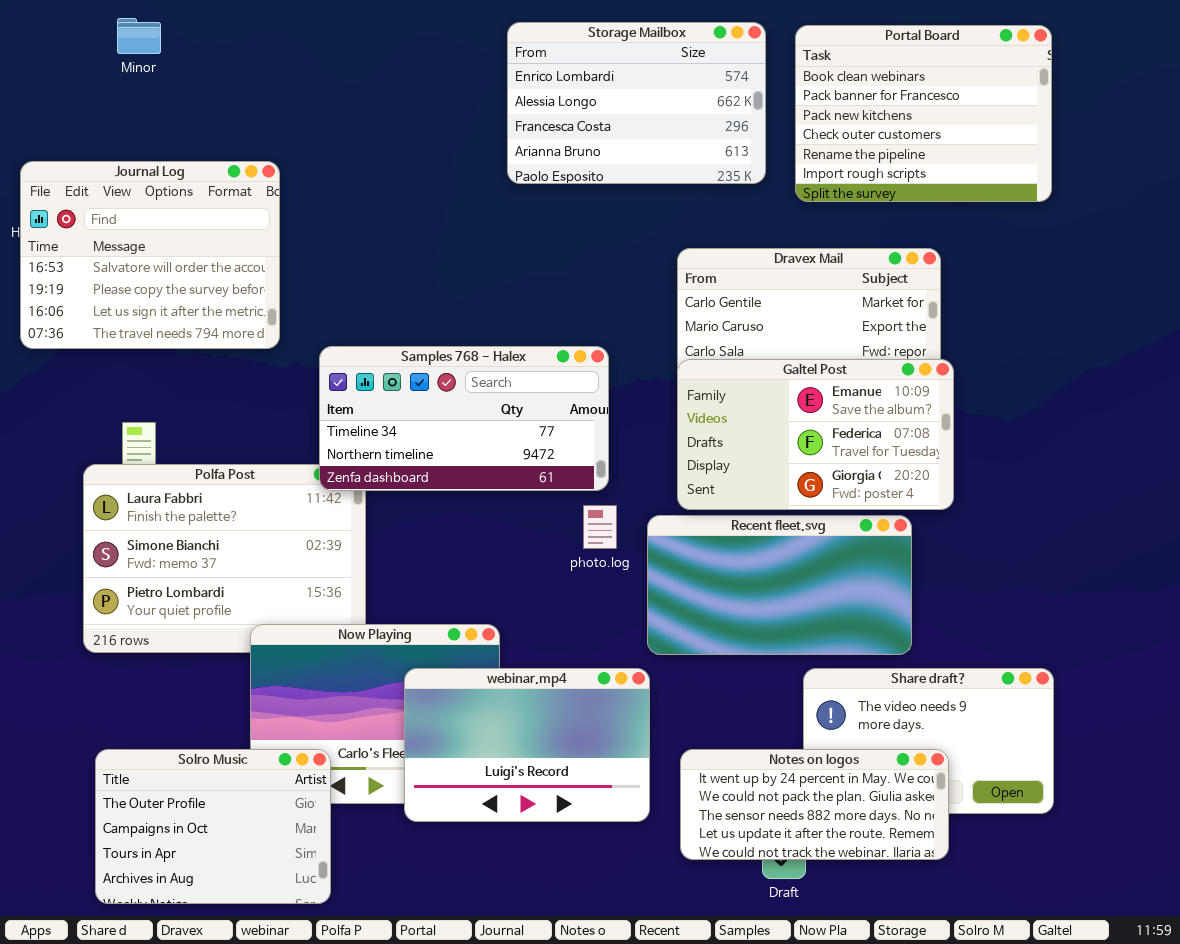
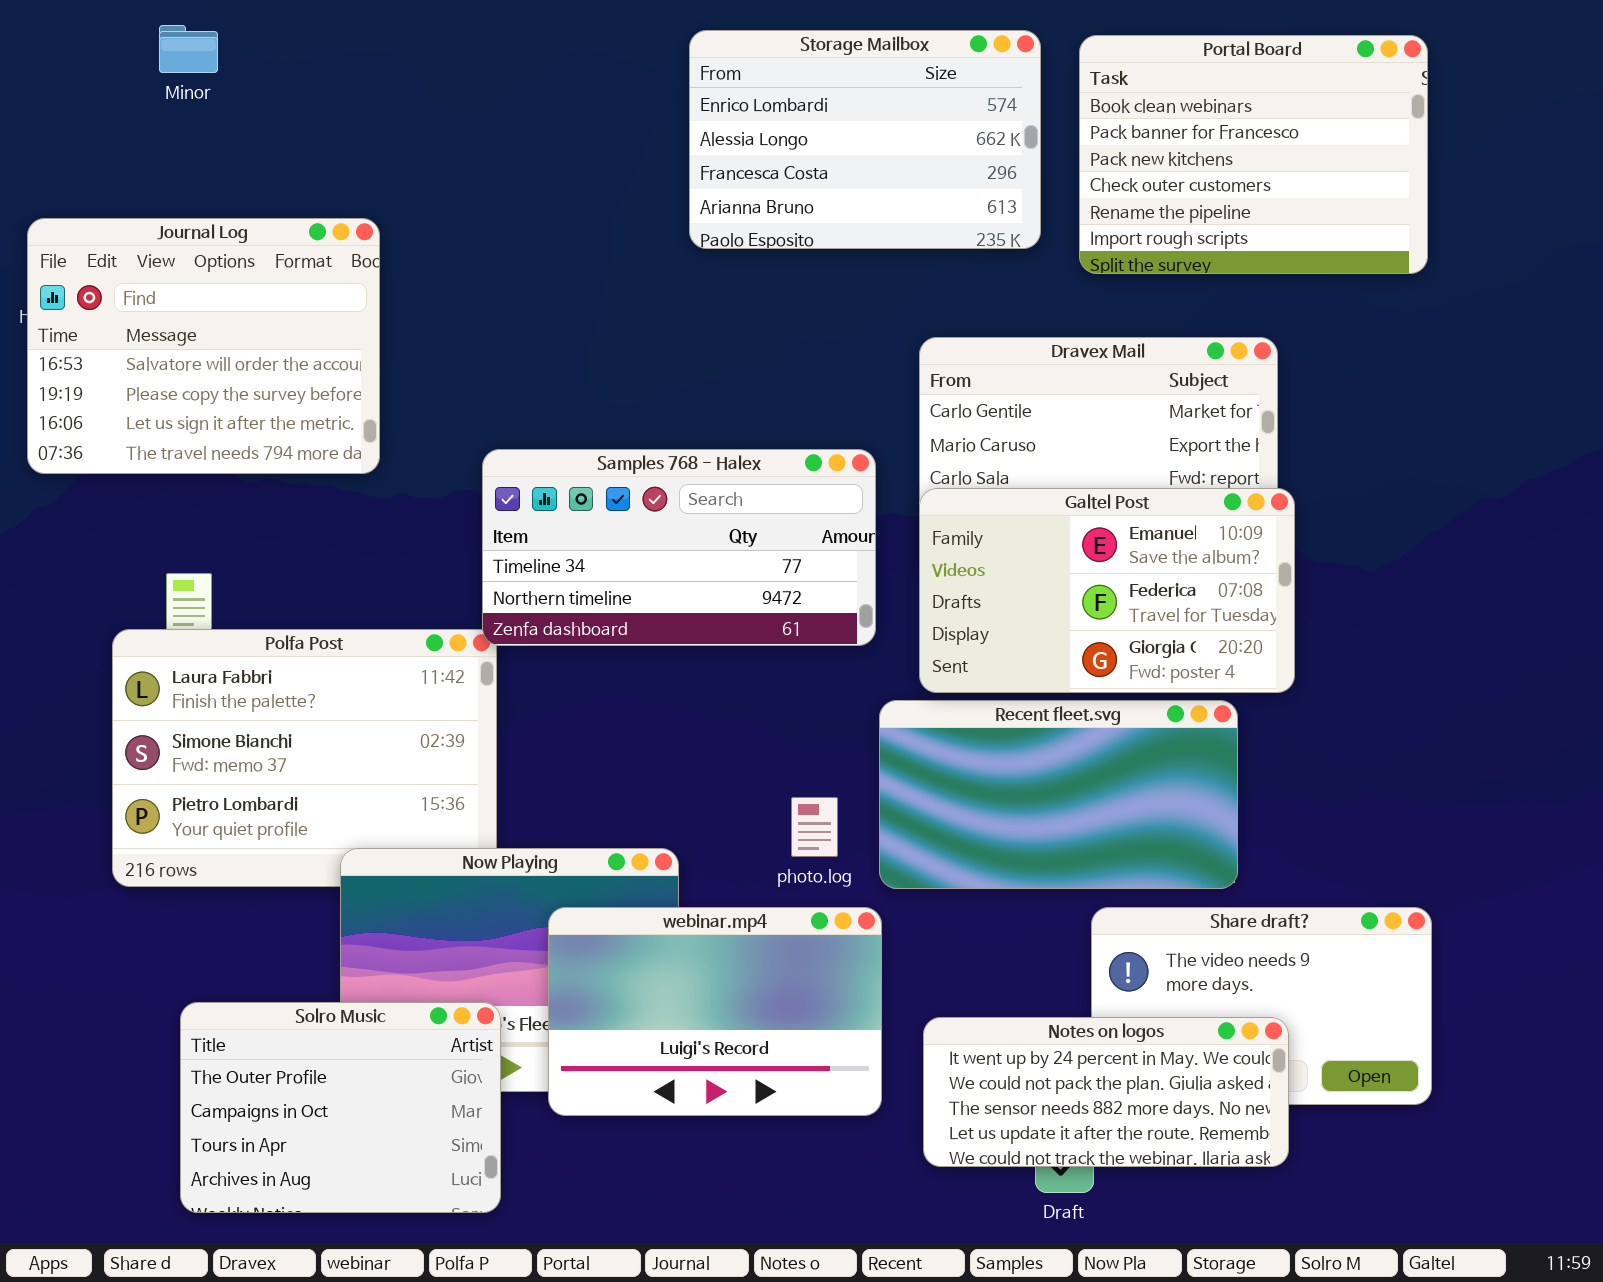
Samples 768 - Halex: [319,346,609,491] -> [482,449,876,646], moved
photo.log: [583,505,617,549] -> [791,797,838,857], moved
Solro Music: [95,749,331,904] -> [180,1002,501,1213], moved

